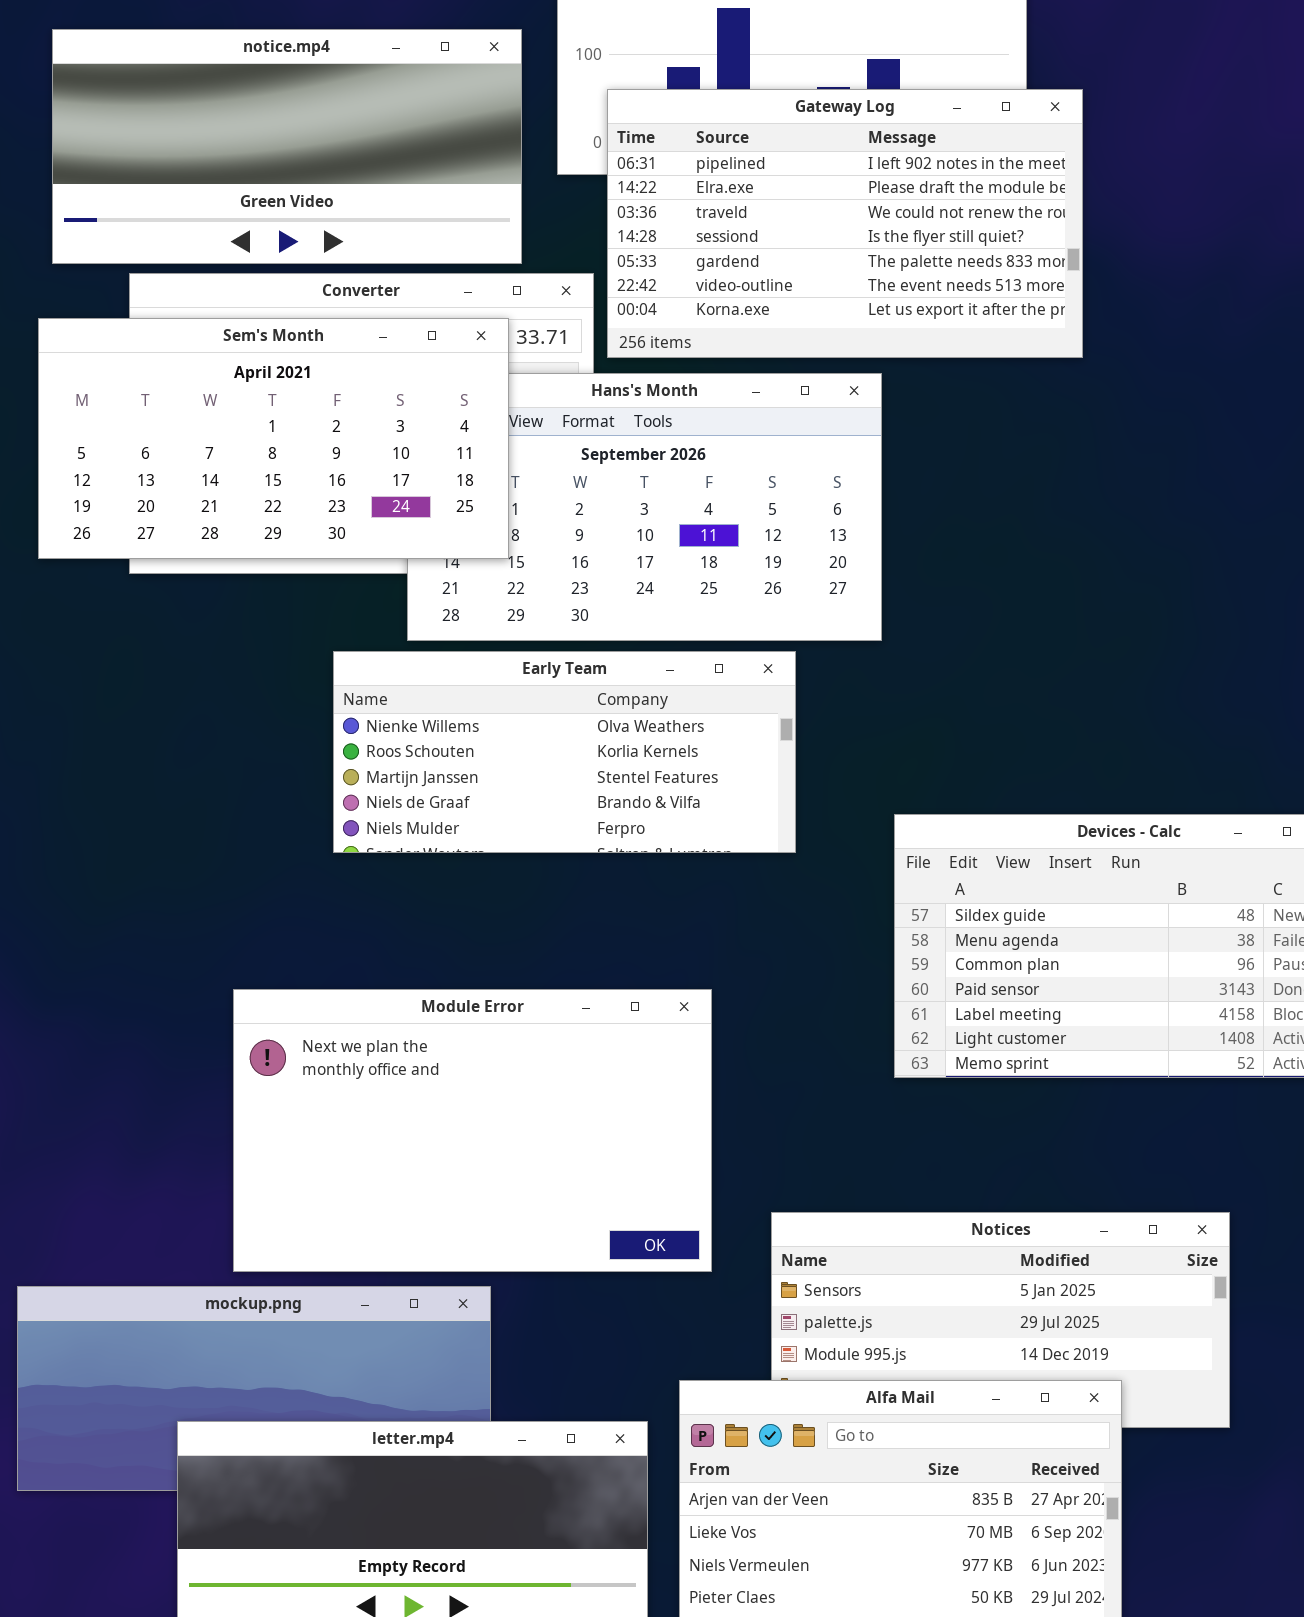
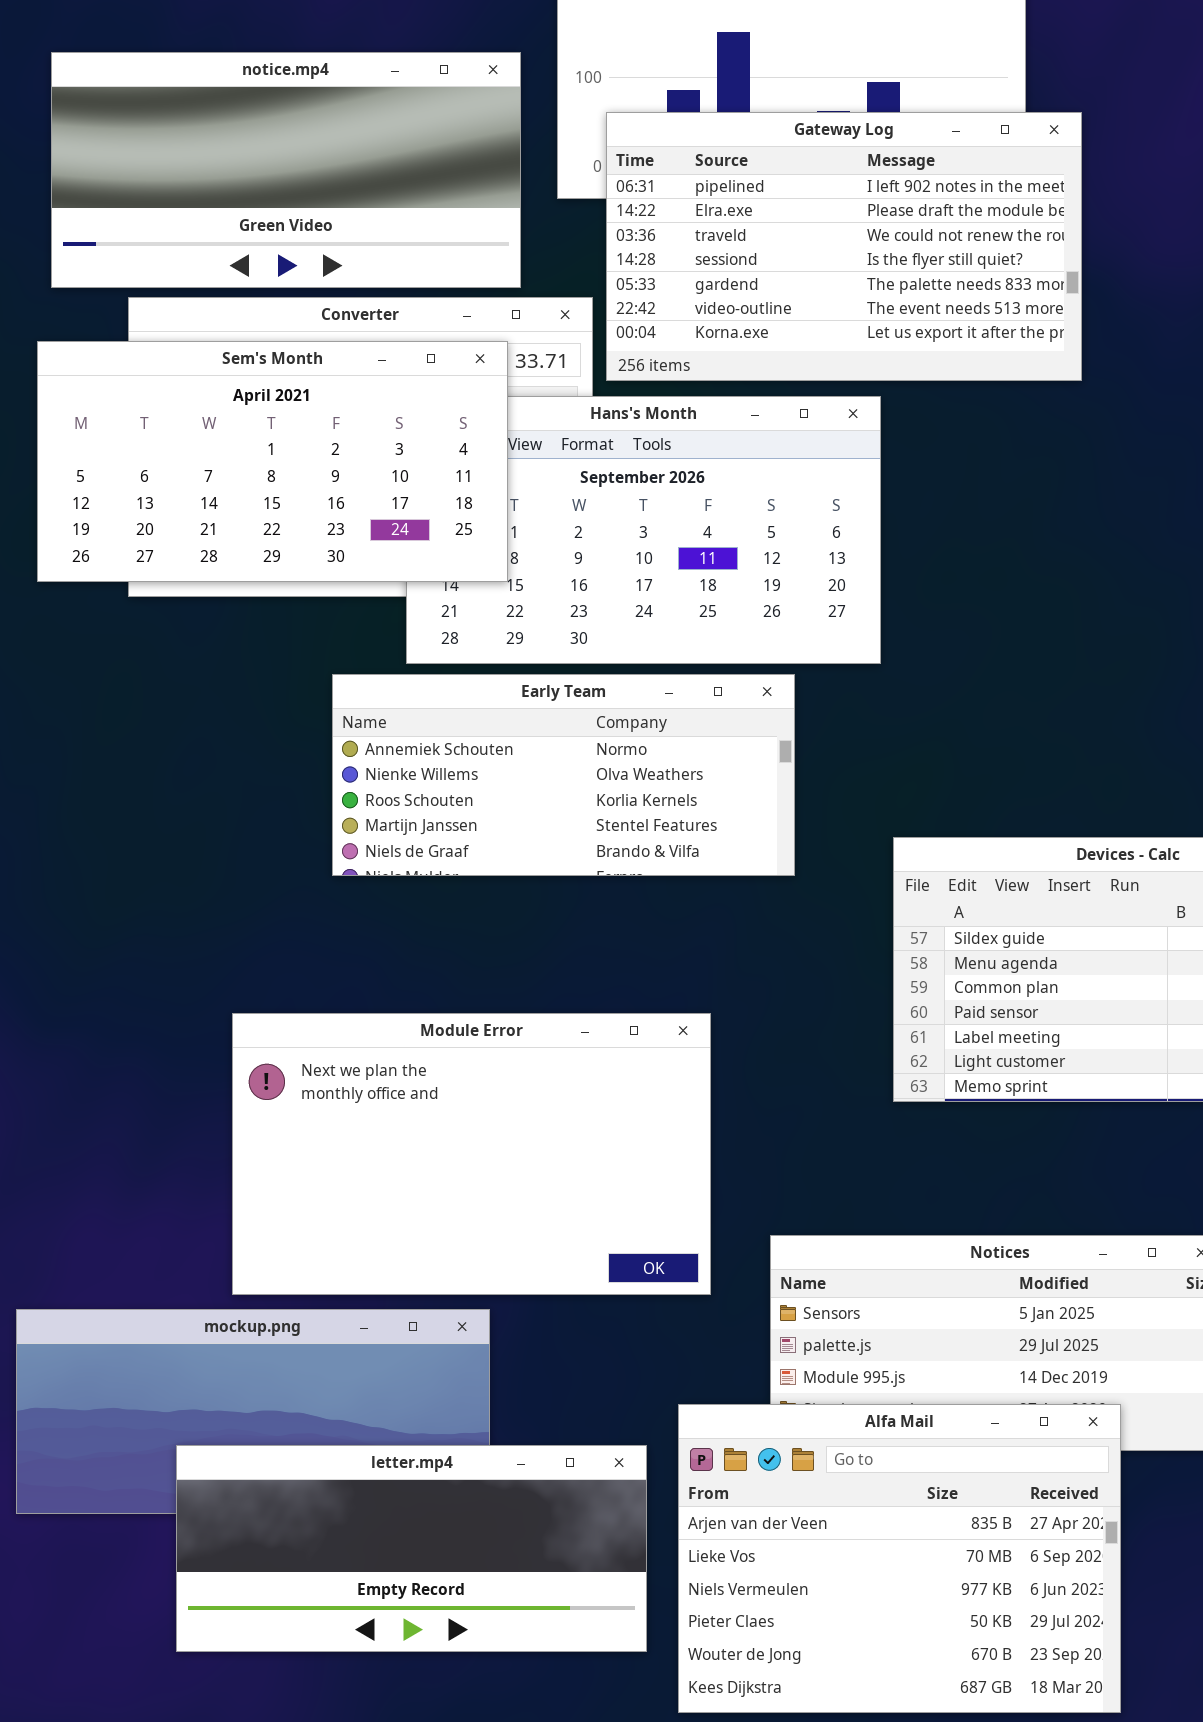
Early Team: [333,651,796,853] -> [332,674,795,876], scrolled up 1 row

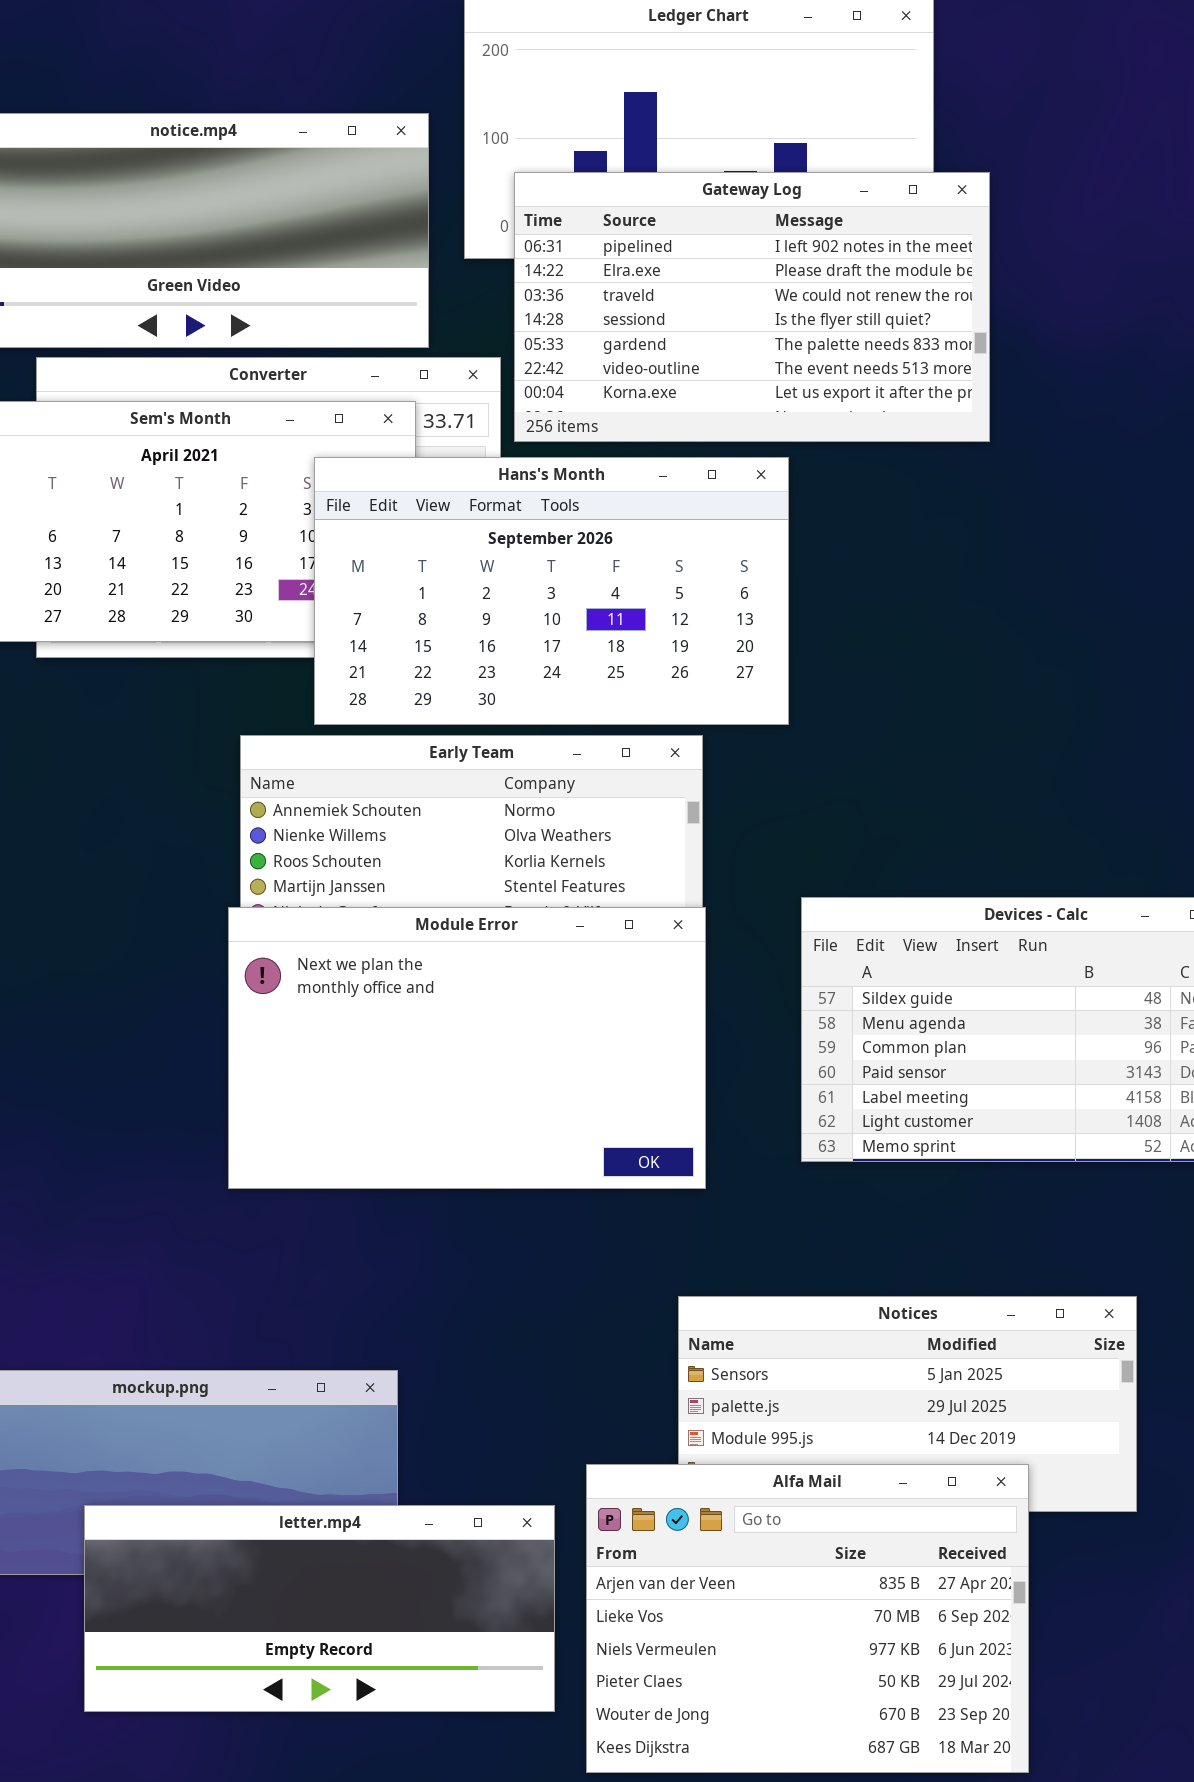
Hans's Month: [406,396,881,664] -> [314,457,789,725], raised
Module Error: [232,1013,711,1295] -> [228,907,706,1189], moved

